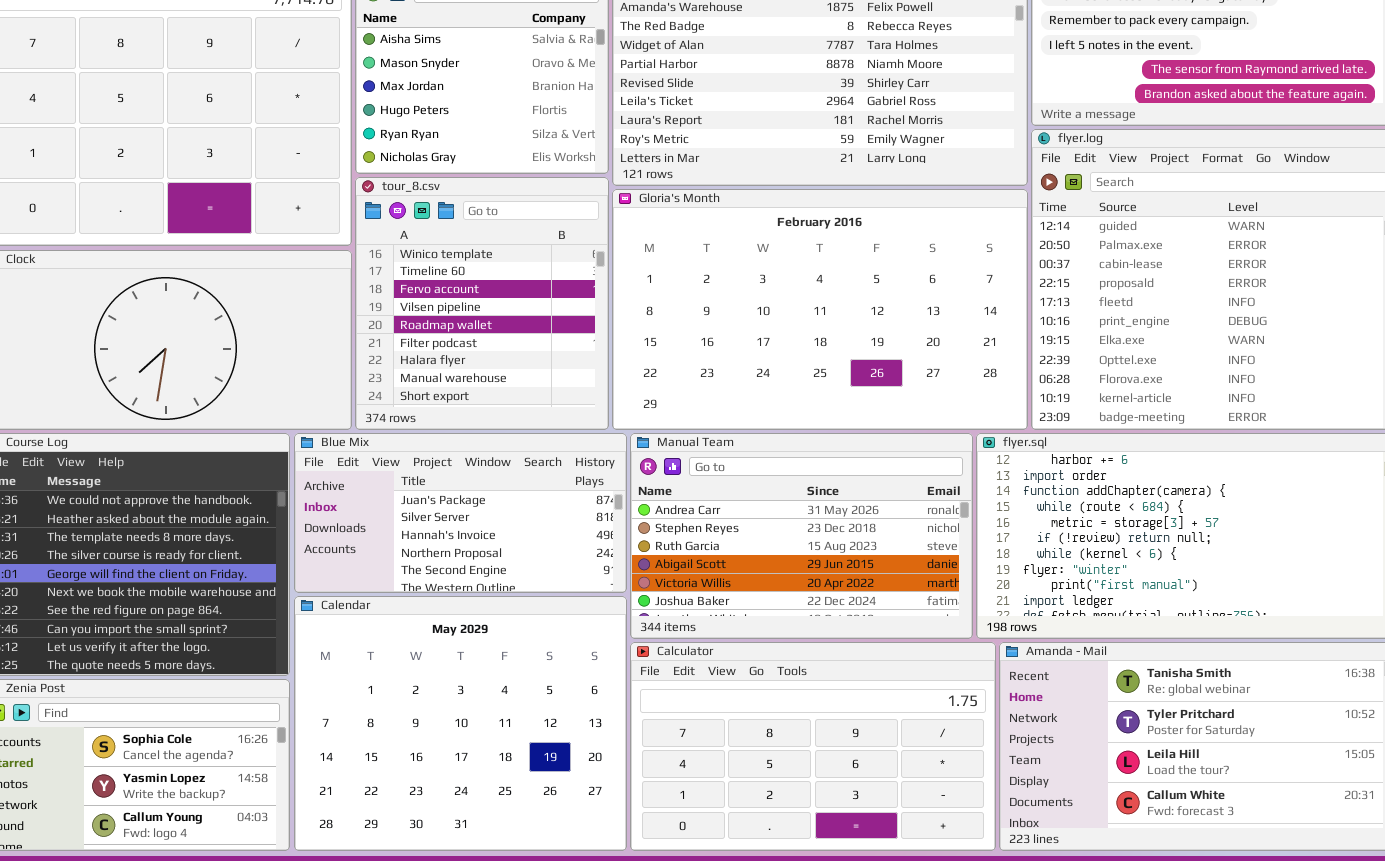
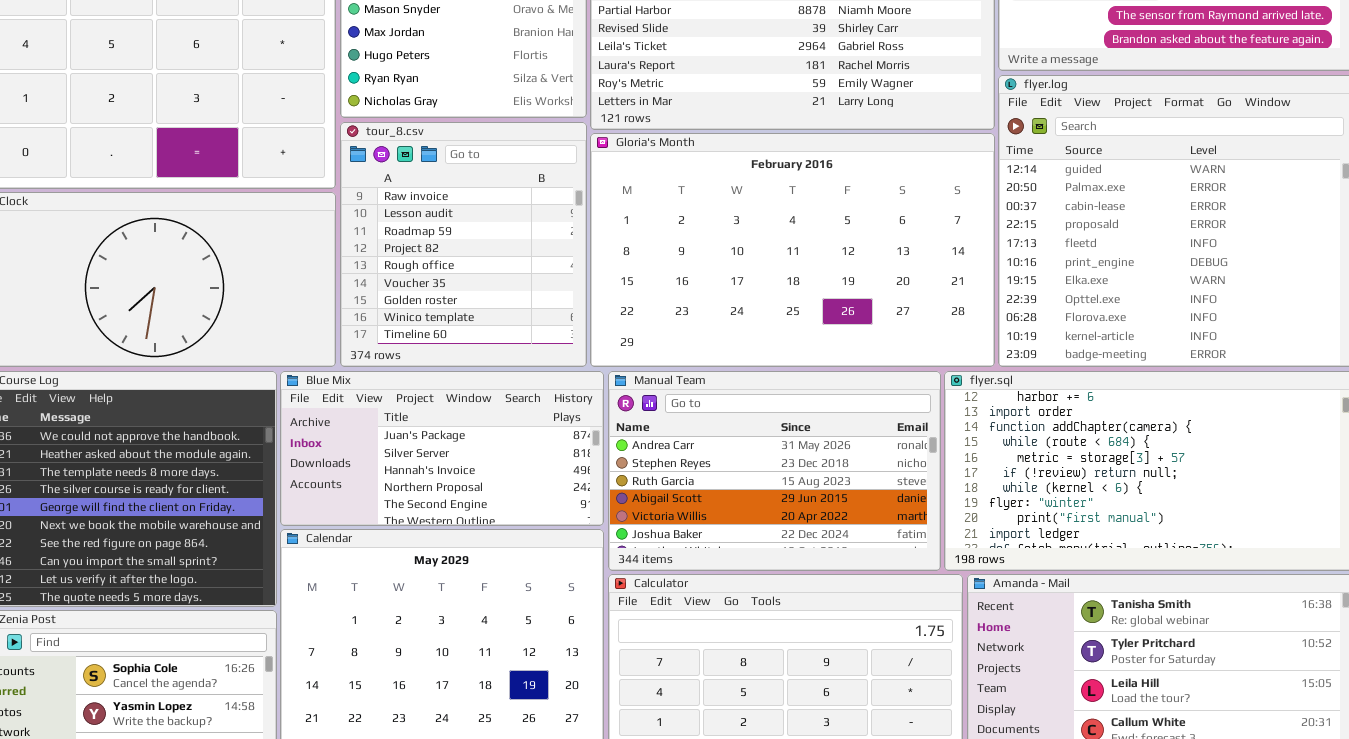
tour_8.csv: [355,177,609,430] -> [340,122,587,367], scrolled up 7 rows

